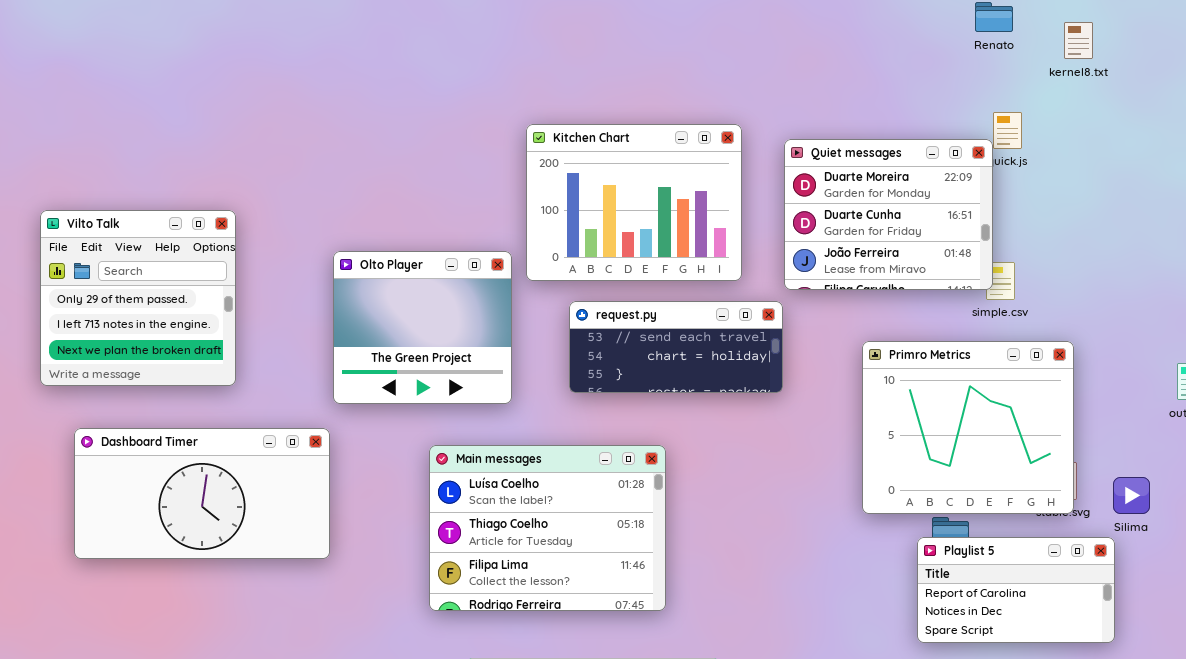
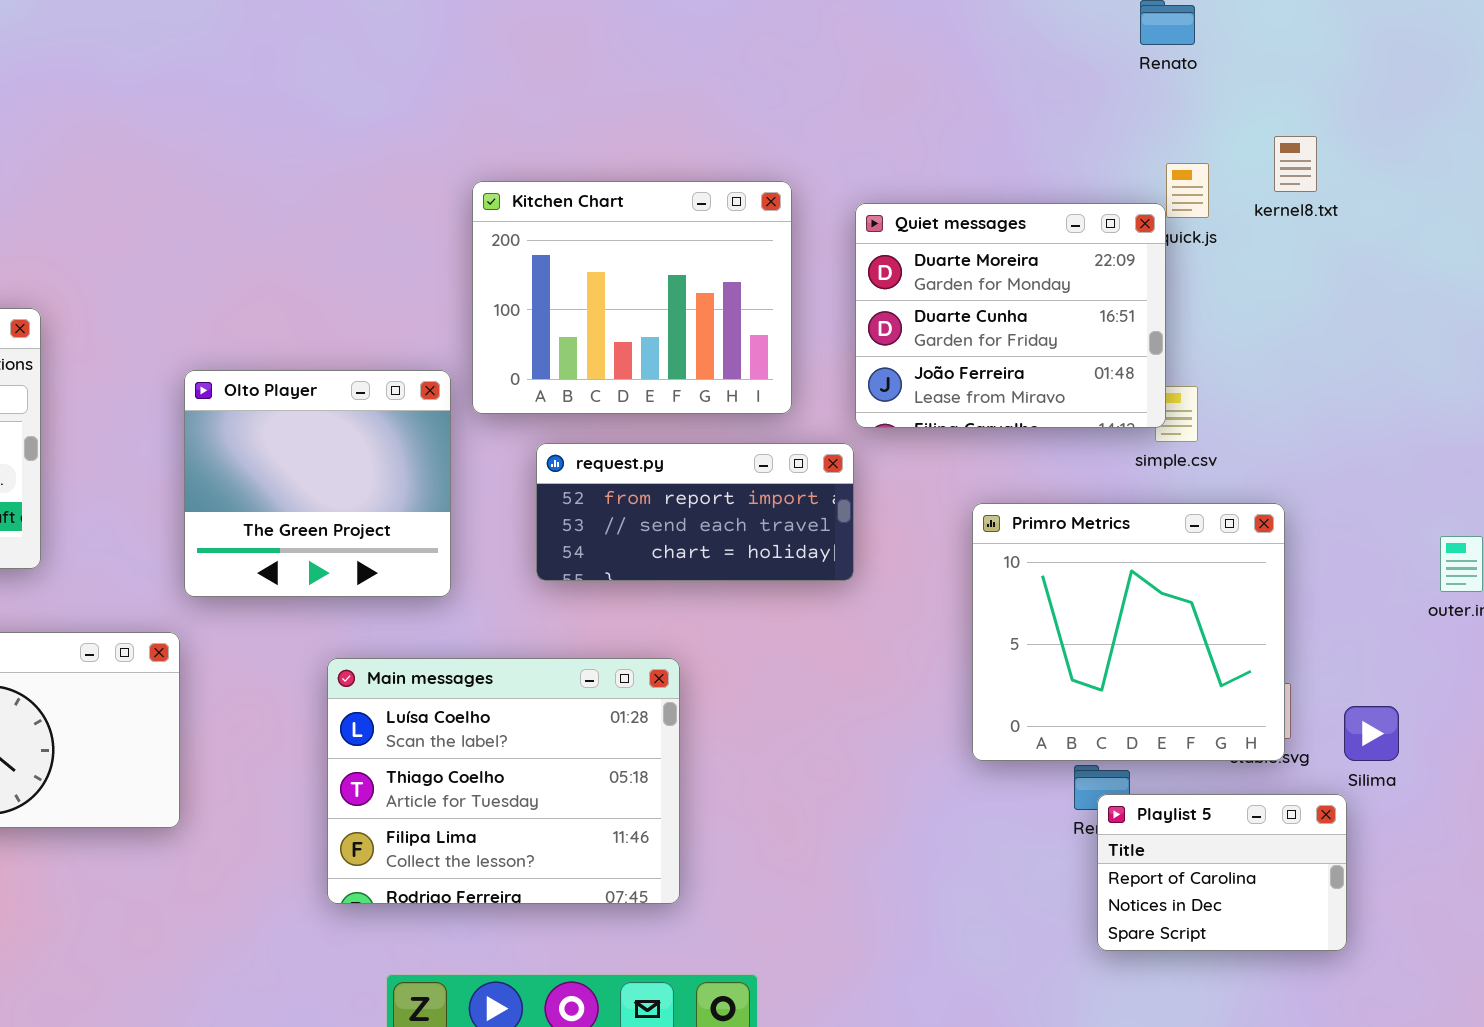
kernel8.txt: [1064,22,1093,59] -> [1274,136,1317,192], moved
request.py: [569,301,783,393] -> [536,443,854,581], scrolled up 1 row
Playlist 5: [917,537,1115,643] -> [1097,794,1347,951], resized

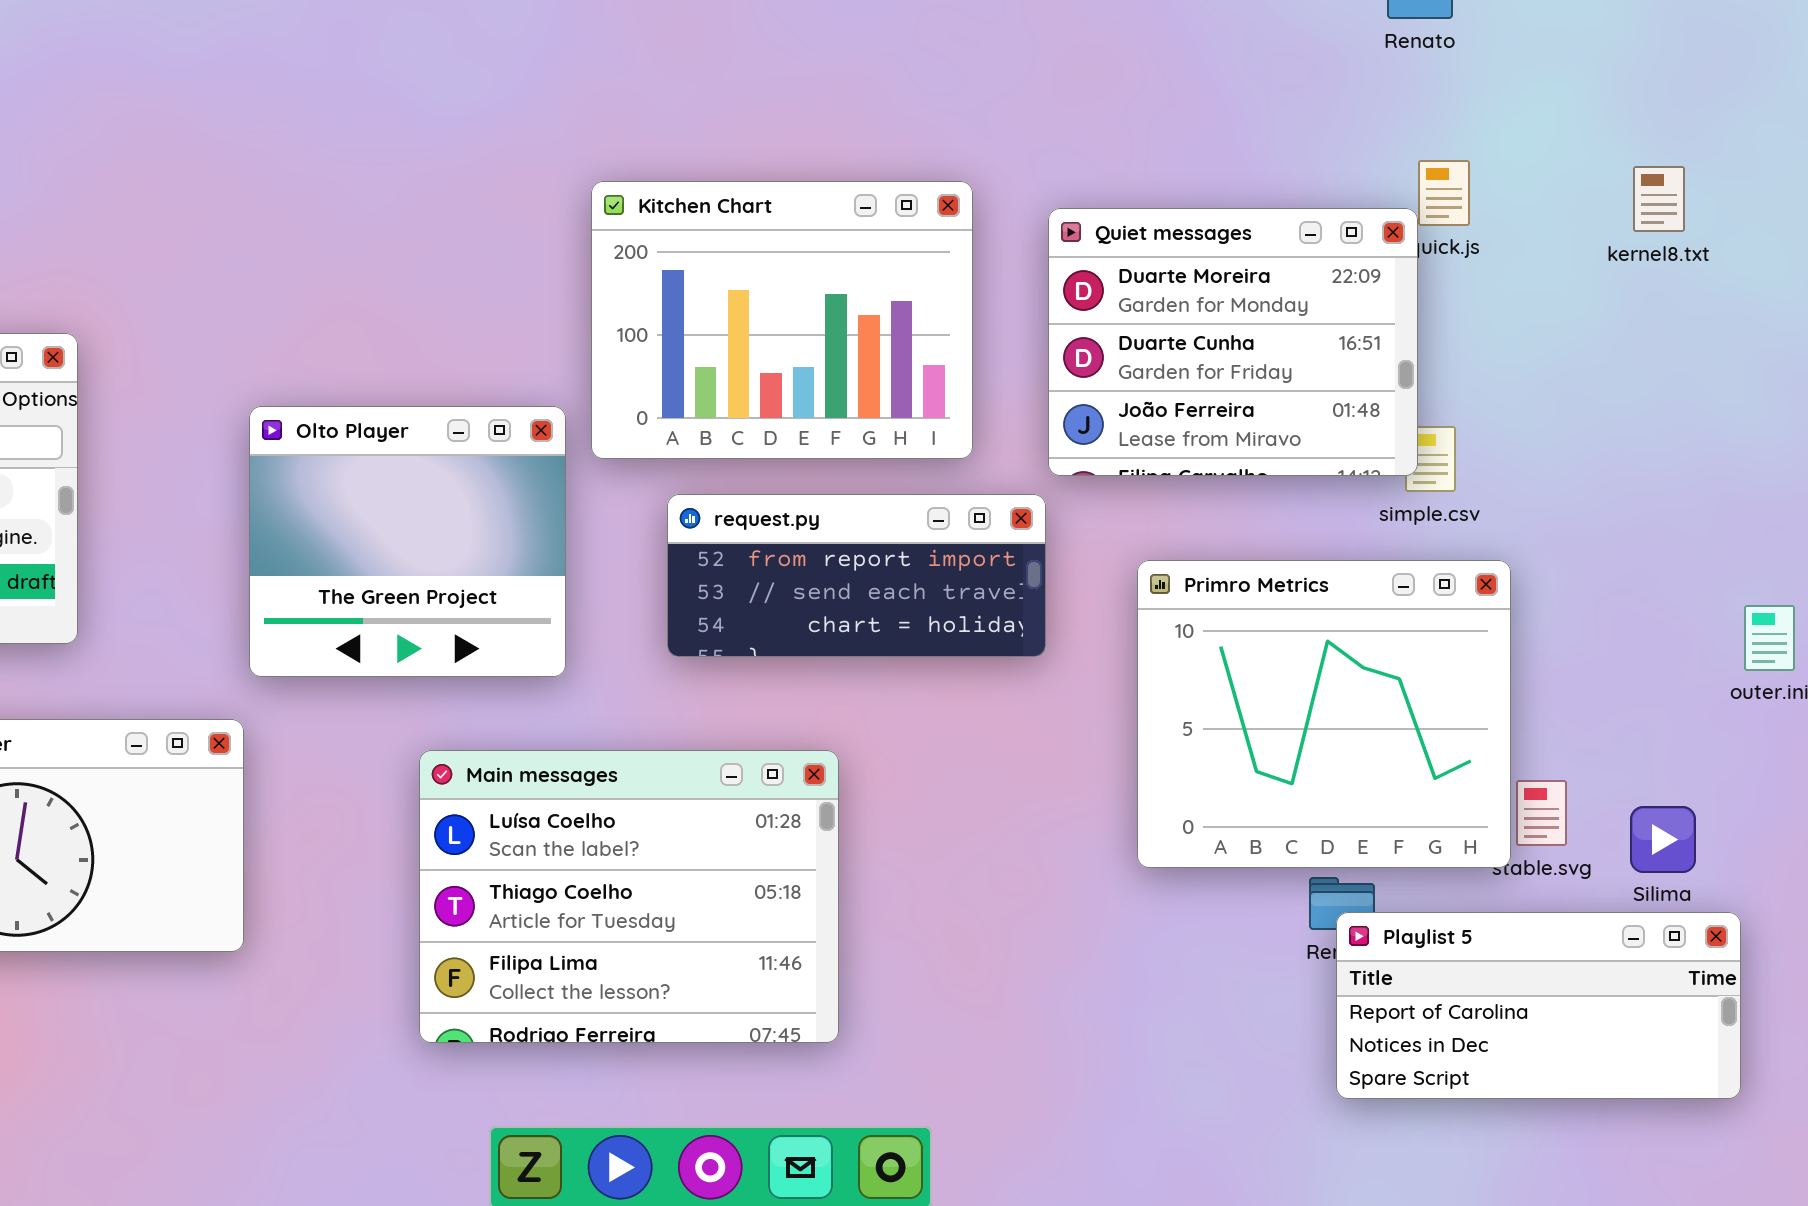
kernel8.txt: [1274,136,1317,192] -> [1633,166,1685,232], moved
Primro Metrics: [972,503,1285,761] -> [1137,560,1511,868], moved
Playlist 5: [1097,794,1347,951] -> [1336,912,1741,1099], resized

